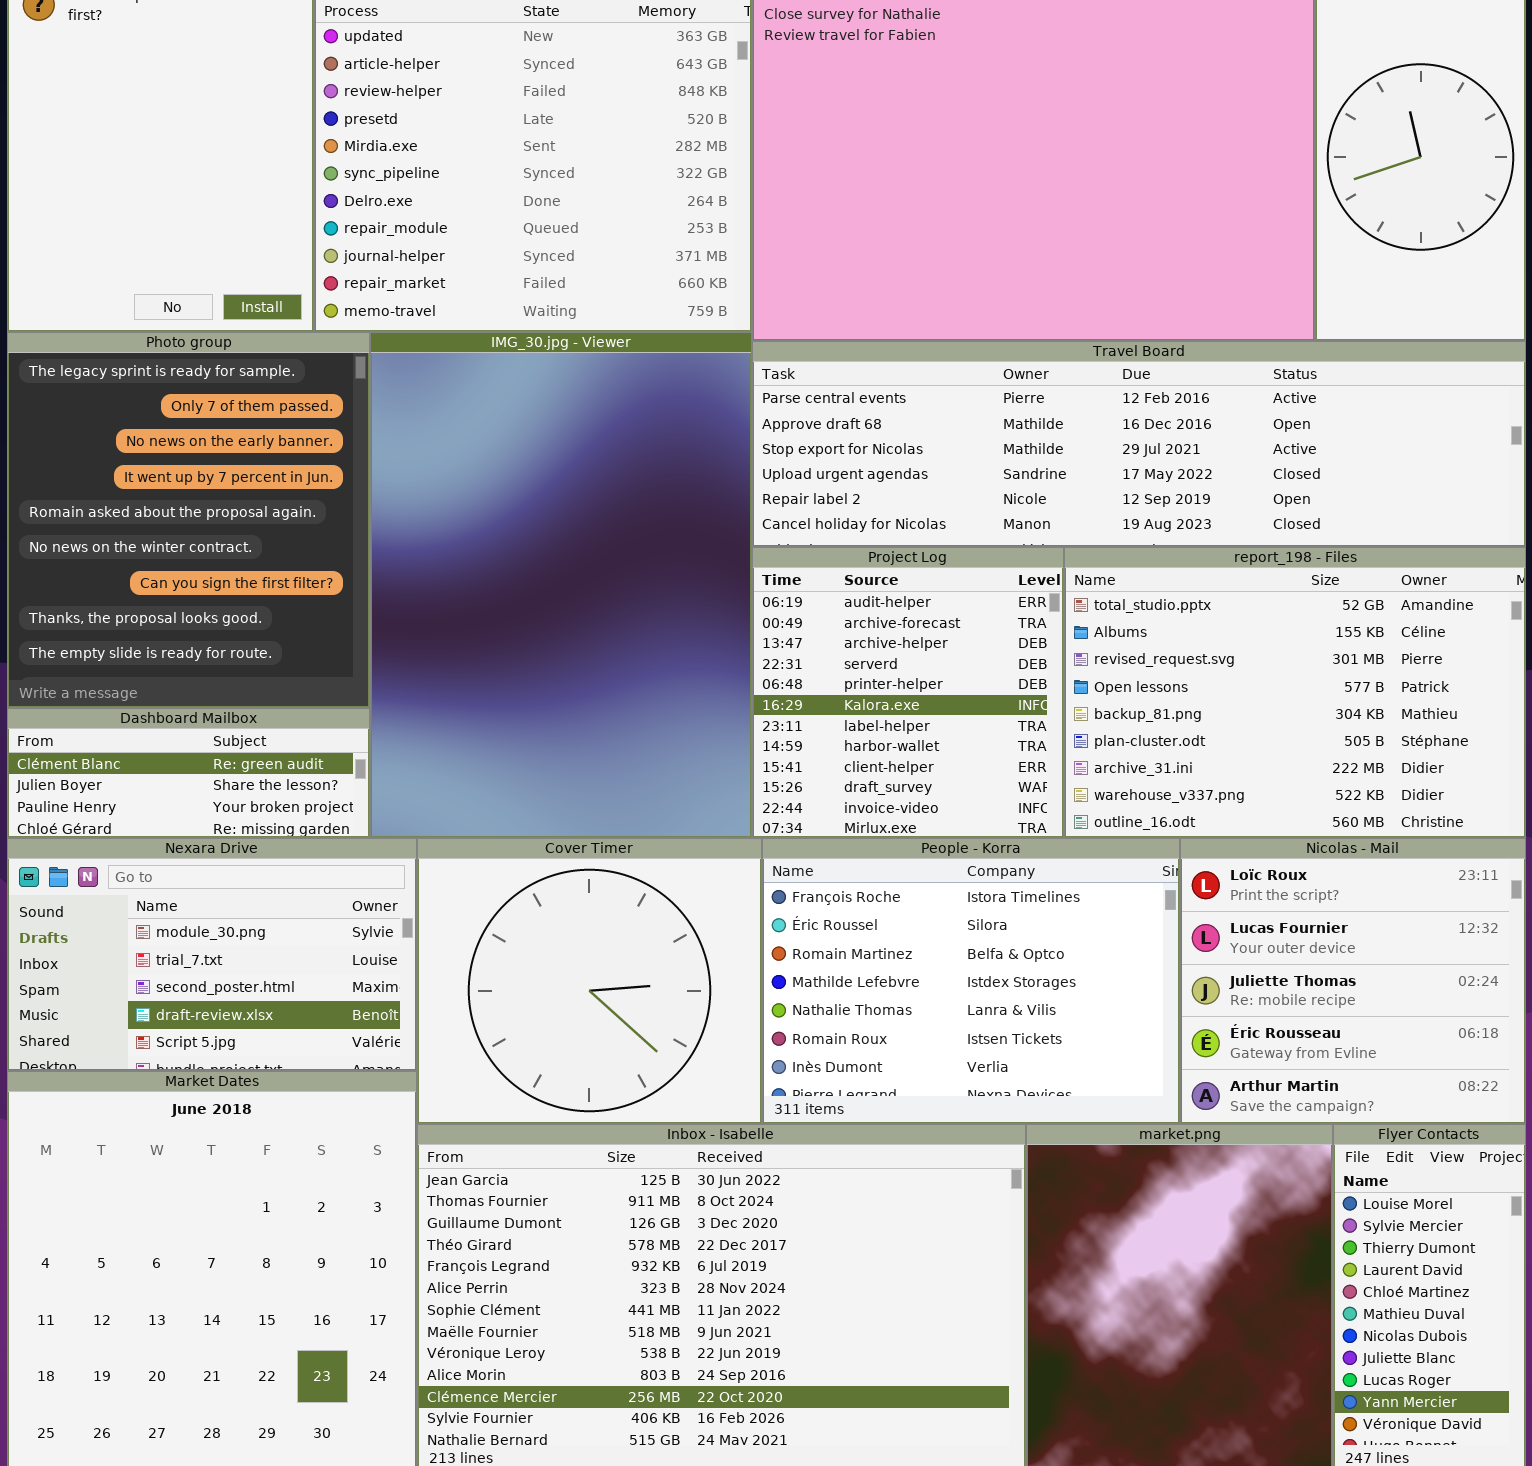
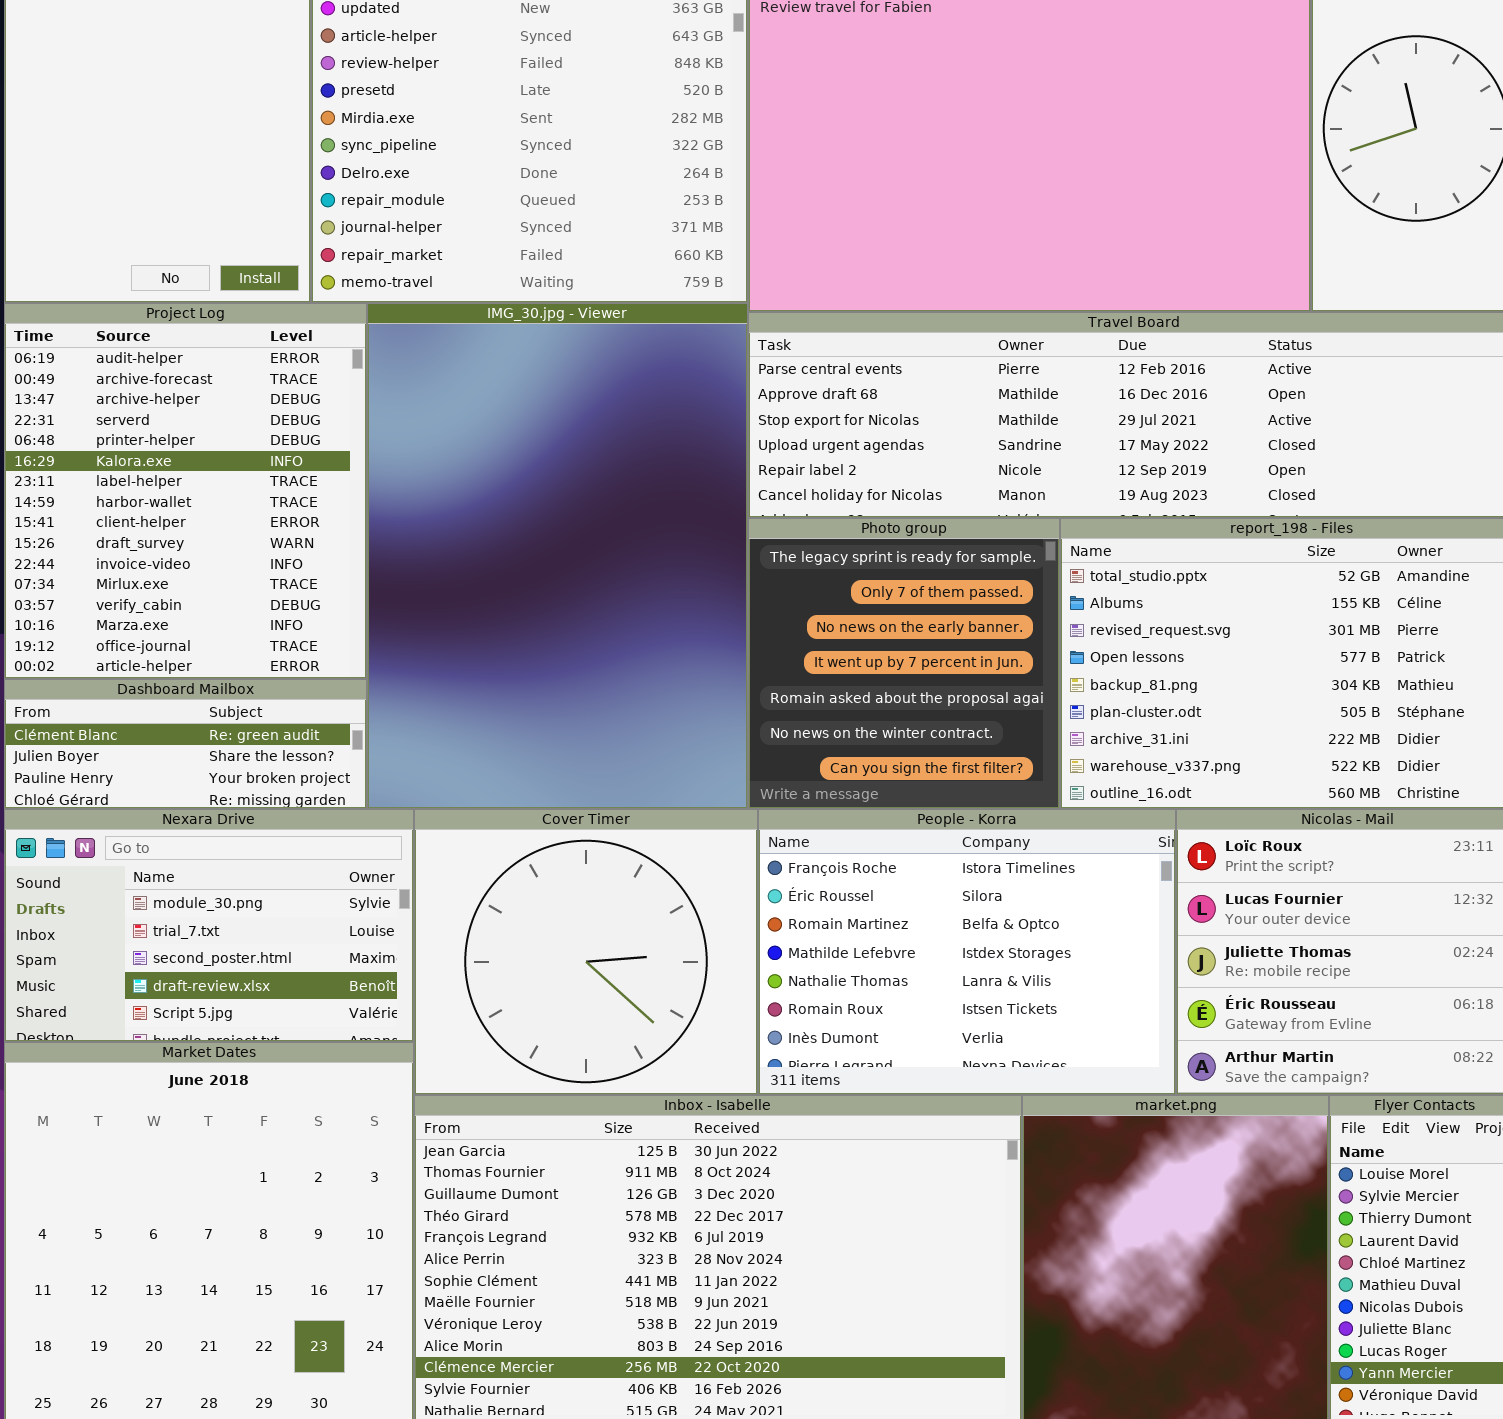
Photo group: [7,332,370,708] -> [748,518,1060,809], moved, resized
Project Log: [752,547,1064,838] -> [4,303,367,679], moved, resized

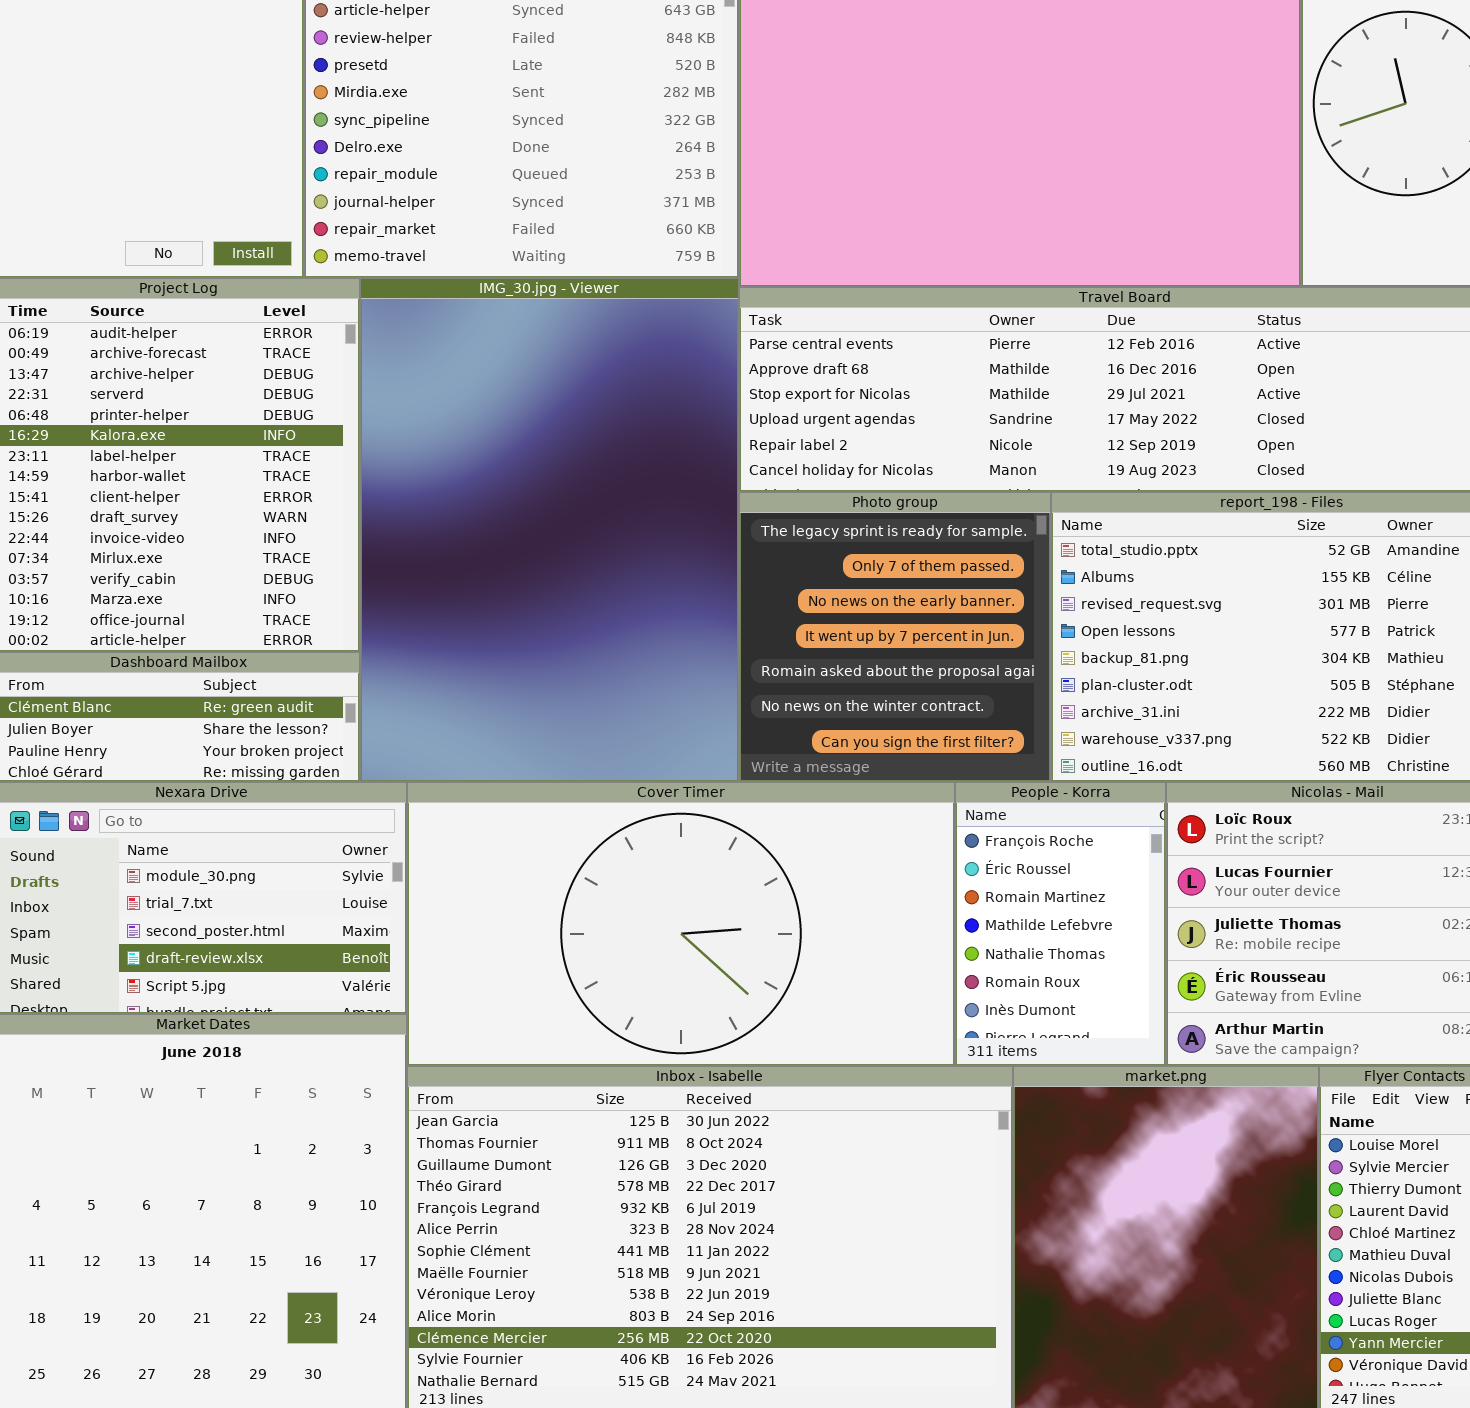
Cover Timer: [414,809,758,1095] -> [407,782,955,1066], resized
People - Korra: [758,809,1176,1095] -> [955,782,1166,1066], resized

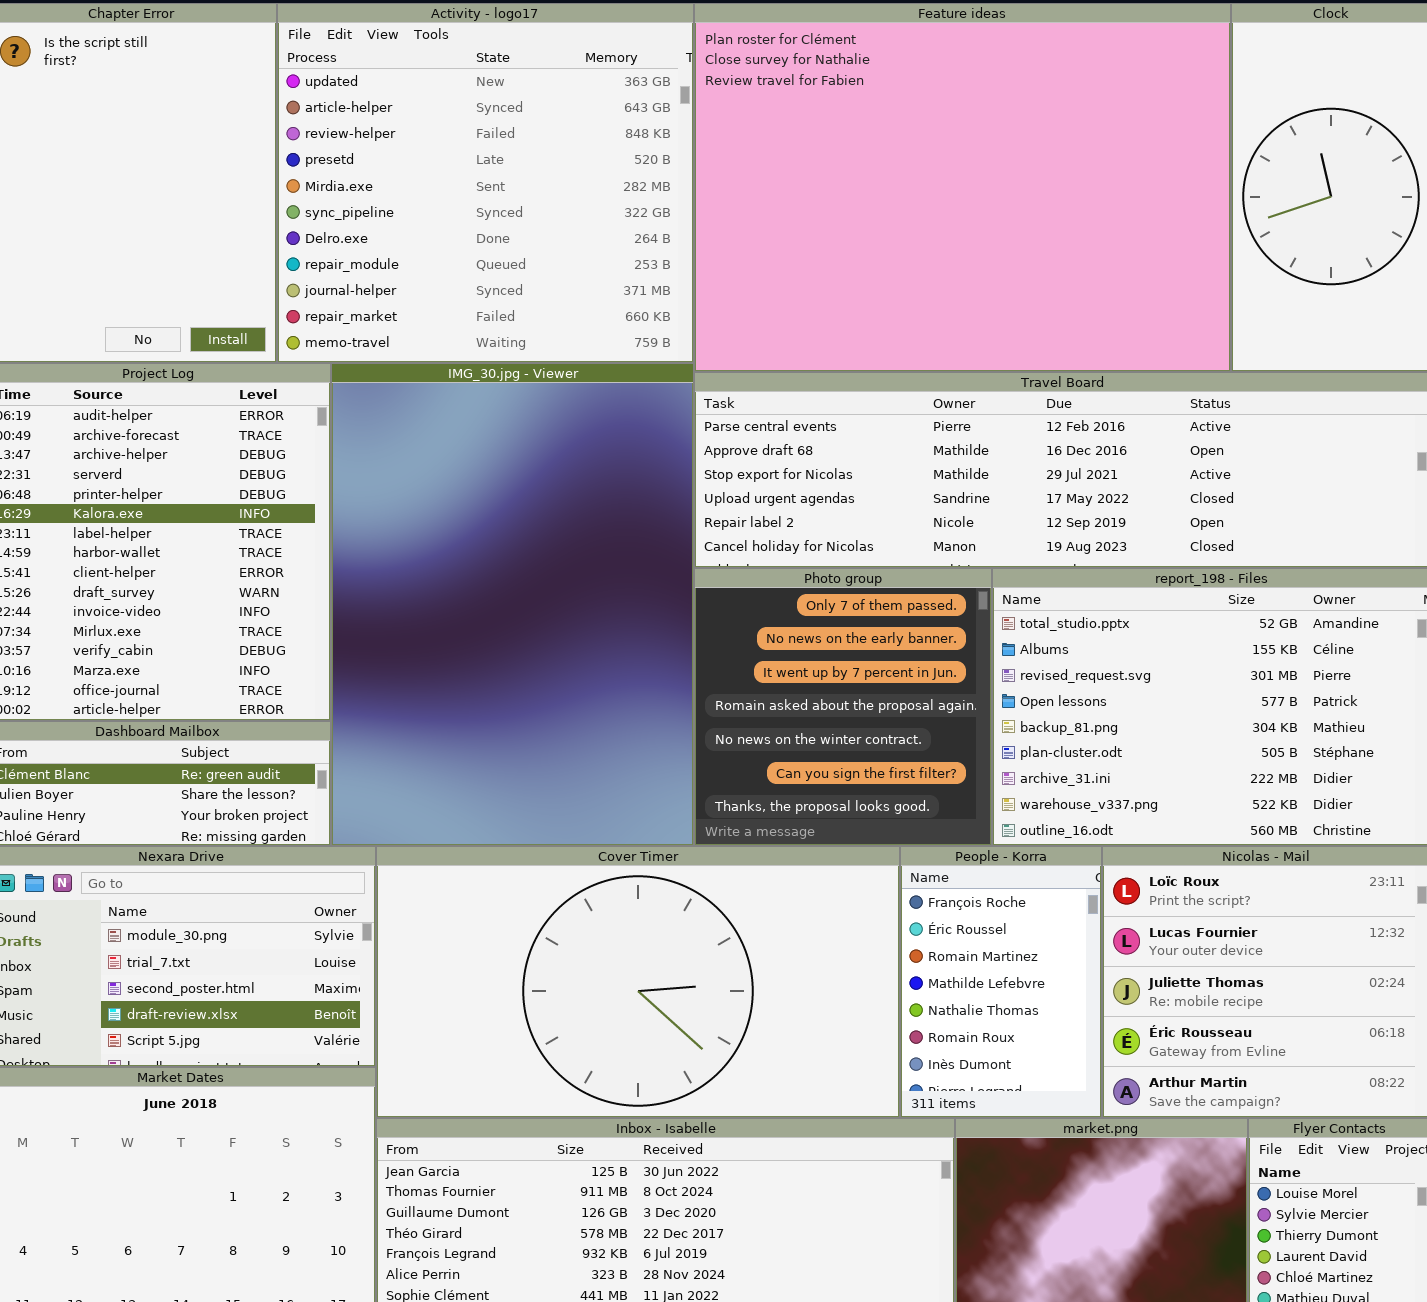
Photo group: [739,492,1051,782] -> [694,568,992,846], scrolled down 1 row

